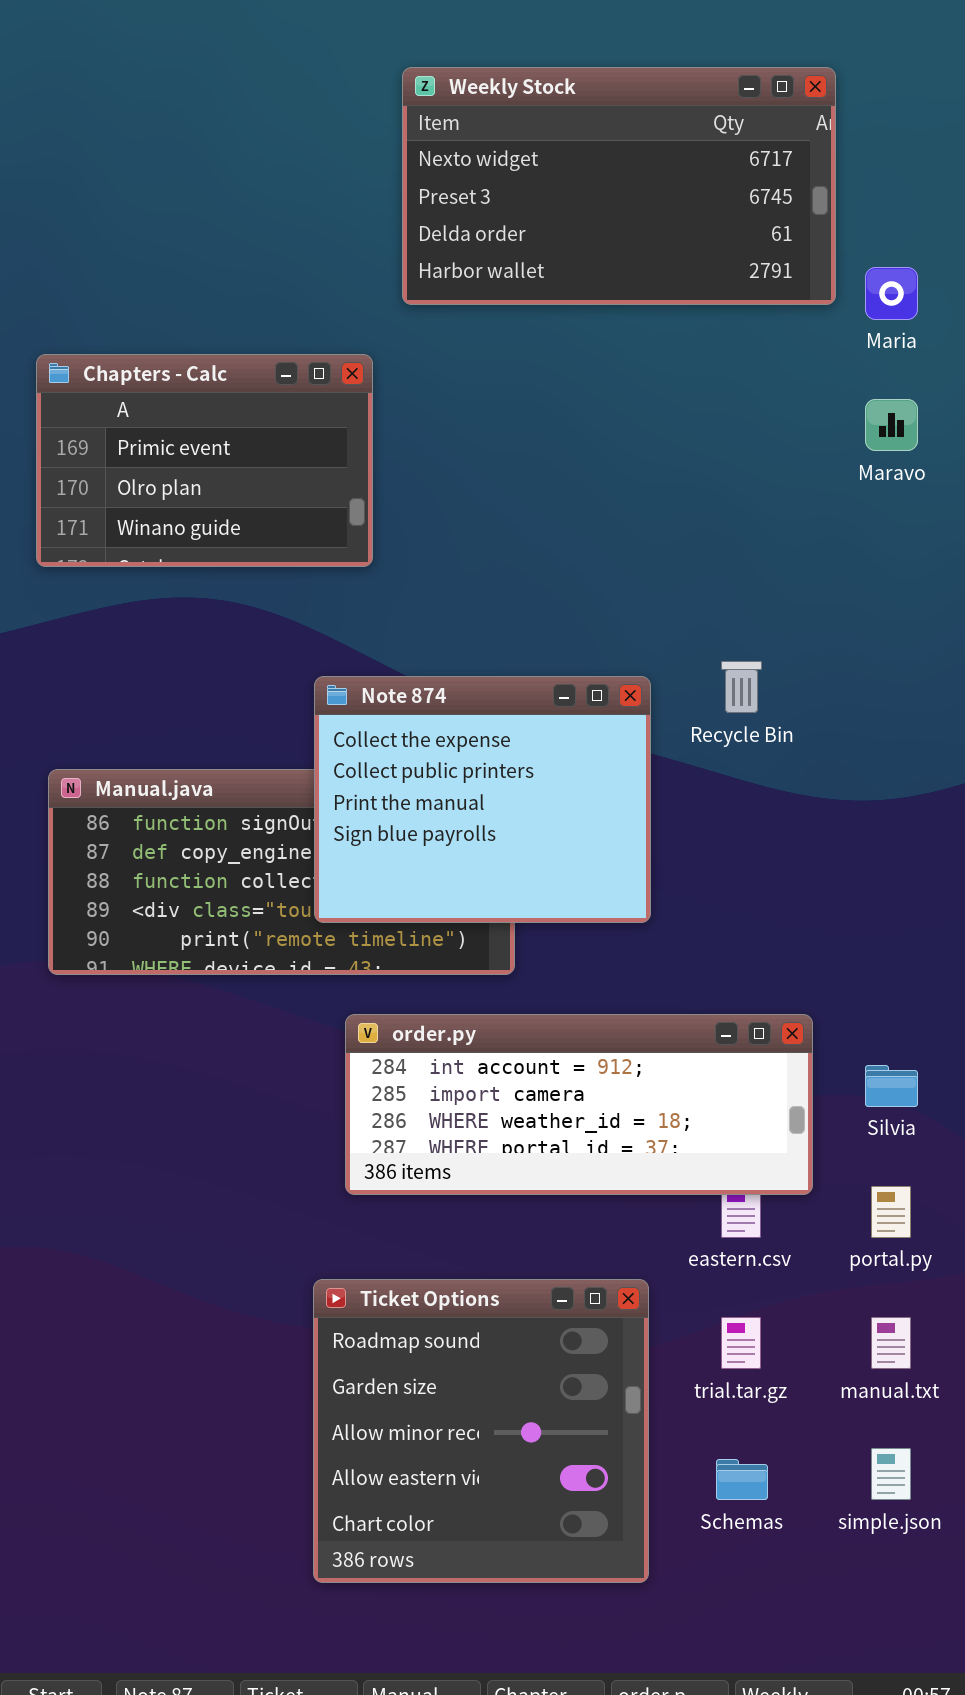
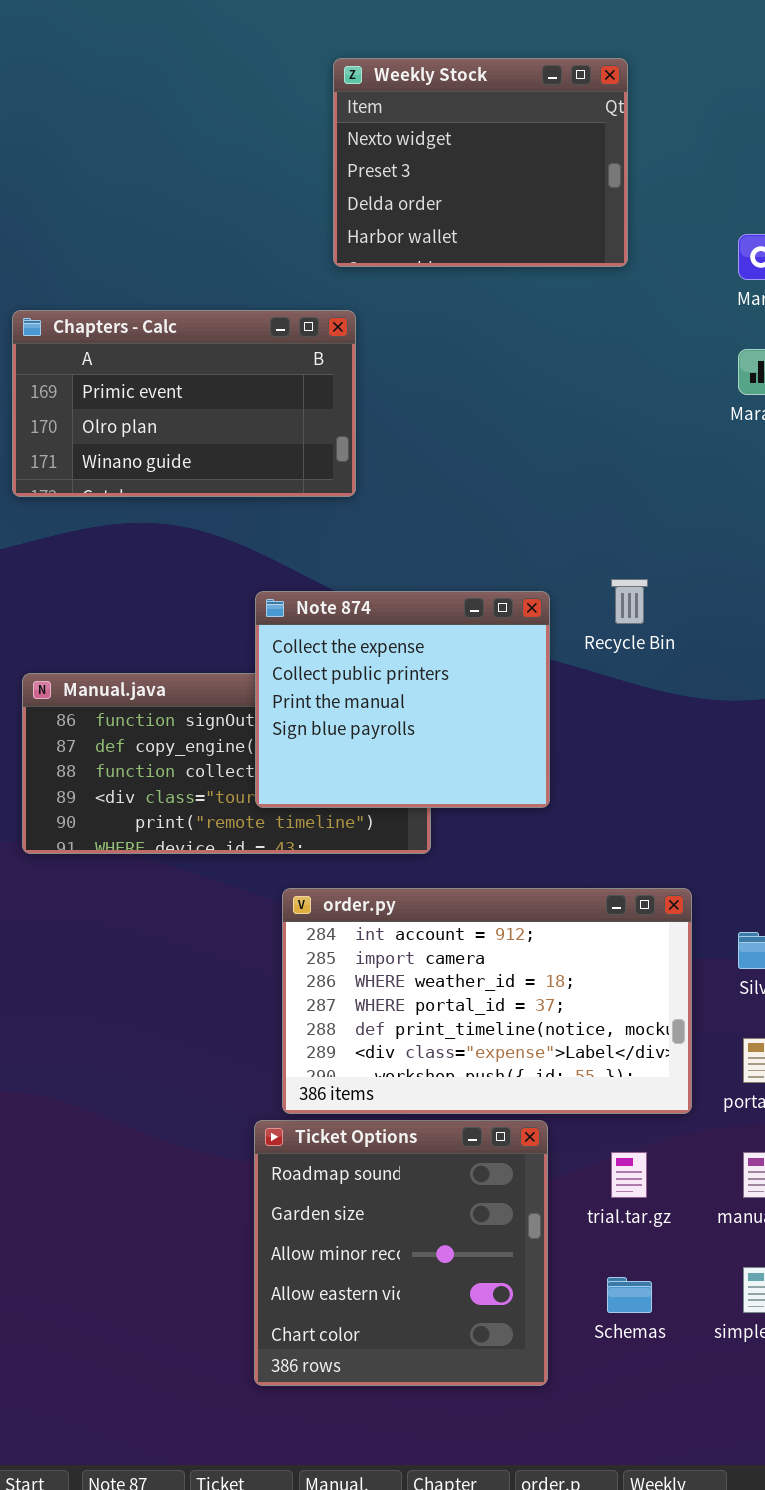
Weekly Stock: [402,67,836,305] -> [333,58,628,267], resized
Chapters - Calc: [36,354,373,567] -> [12,310,356,497], resized
order.py: [345,1014,813,1195] -> [282,888,692,1114], resized

